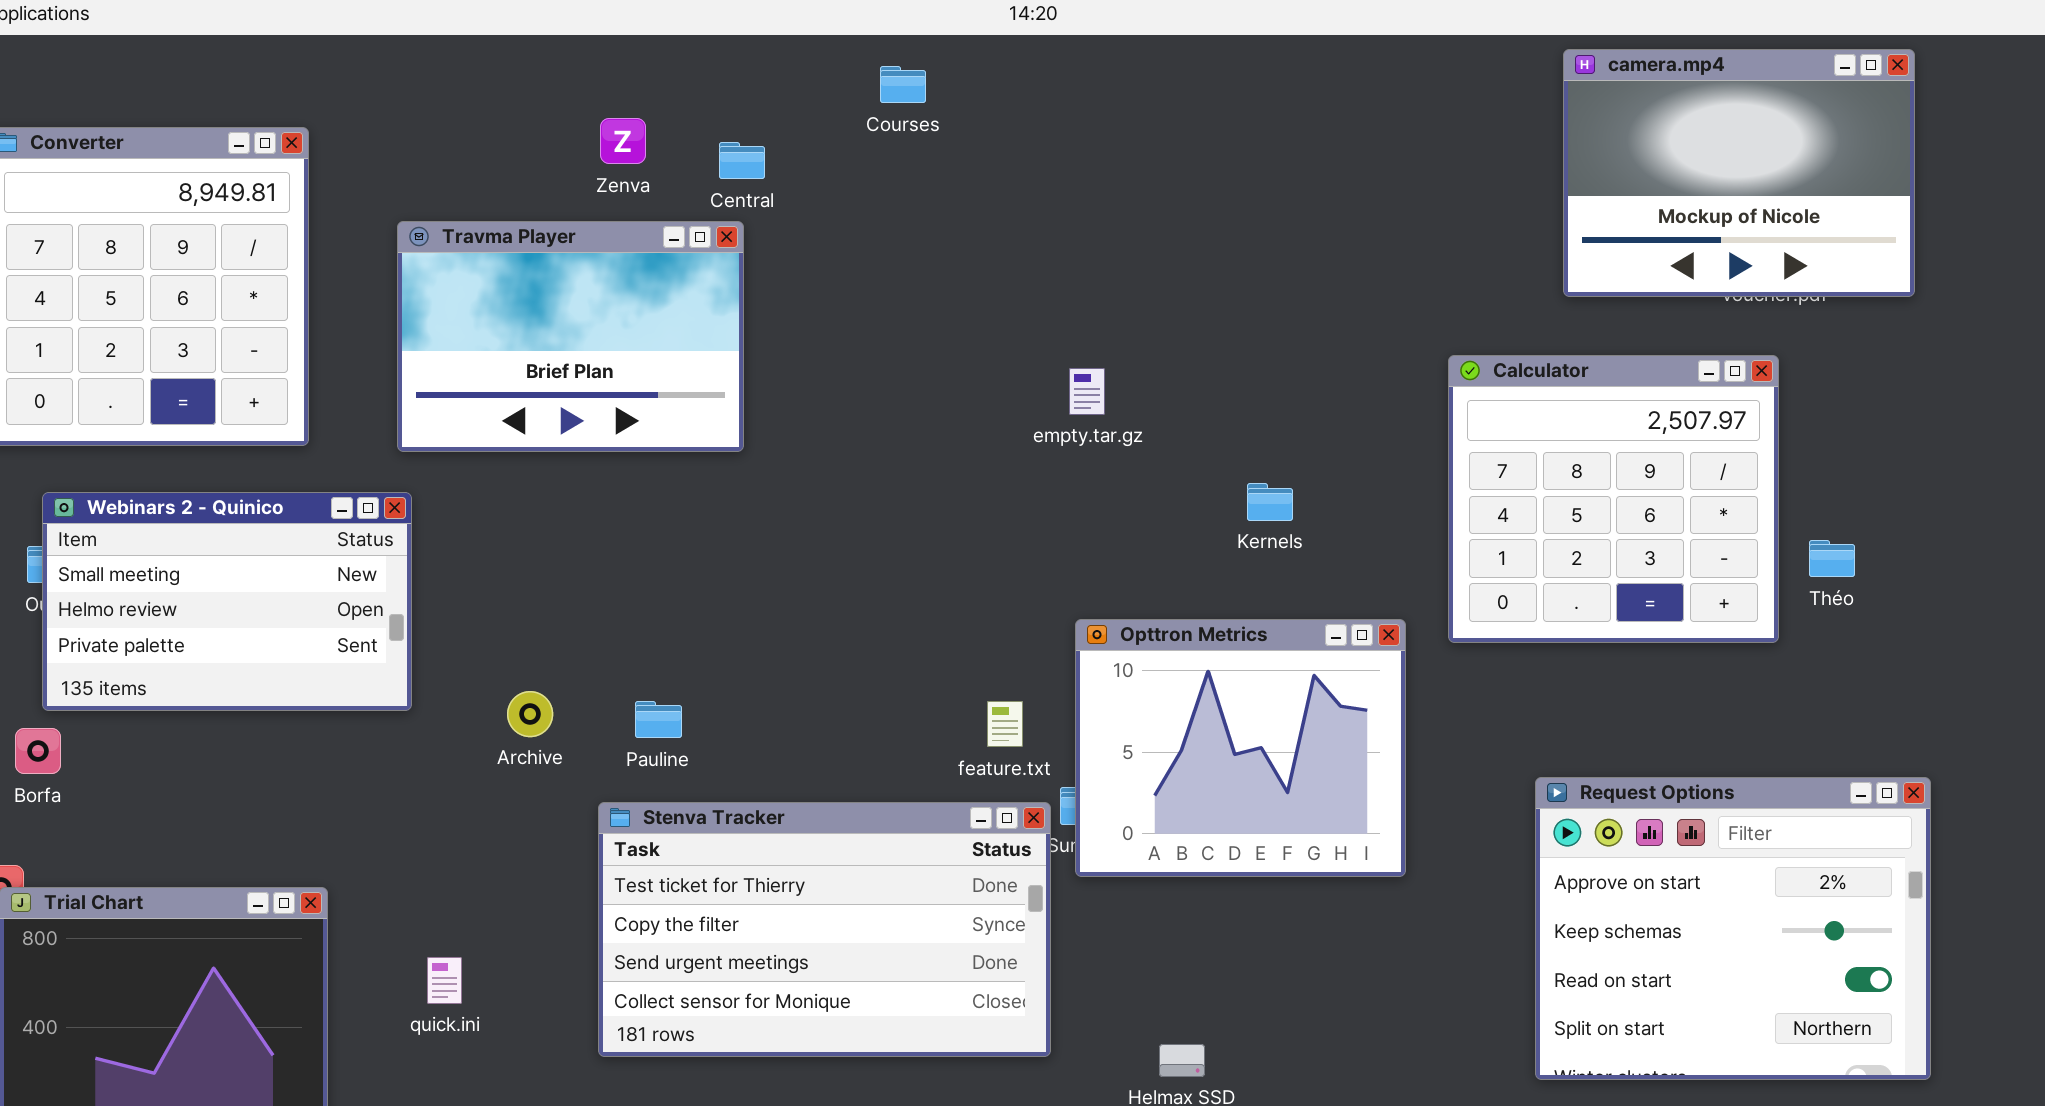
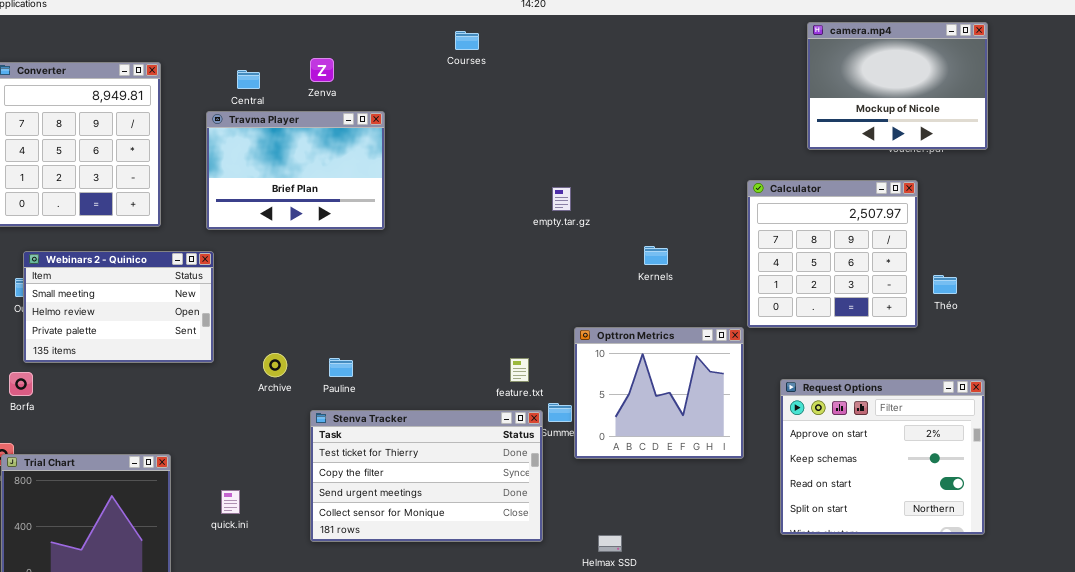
Central: [719,142,765,179] -> [237,70,260,89], moved
Opttron Metrics: [1075,619,1406,877] -> [574,327,744,459], moved
Request Options: [1535,777,1931,1080] -> [780,379,985,535], moved

